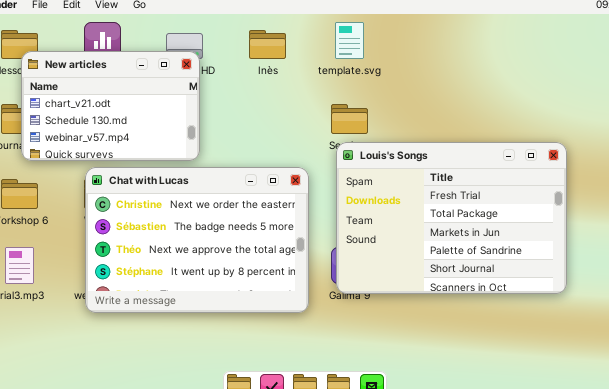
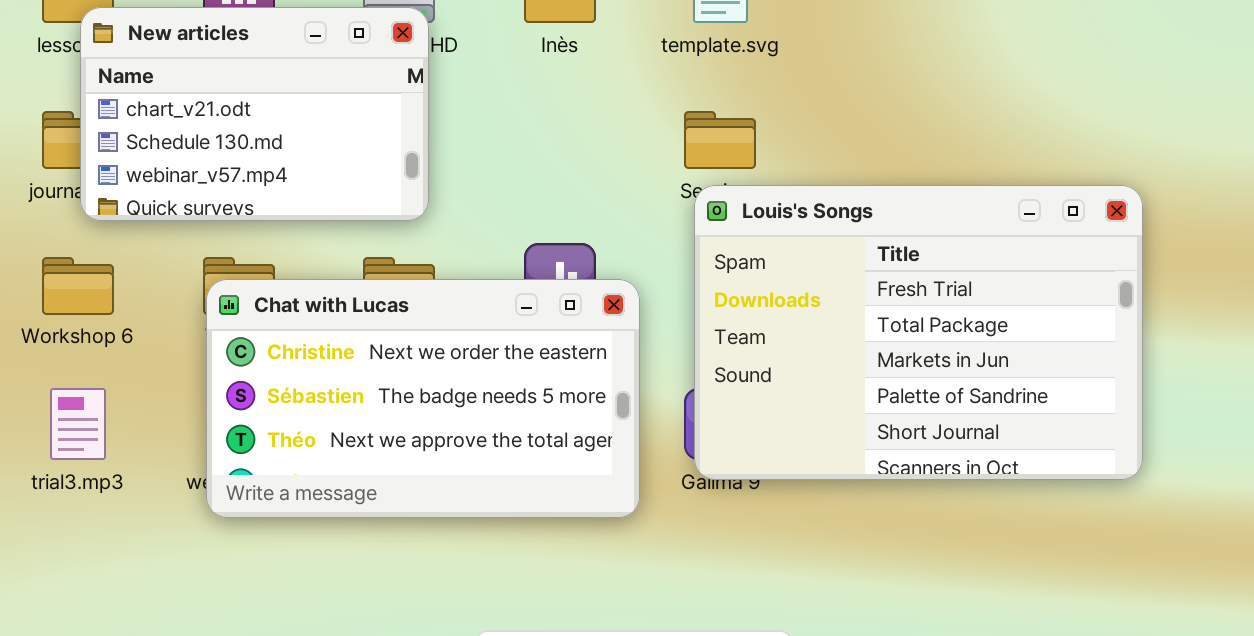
Chat with Lucas: [85,167,309,313] -> [206,279,640,518], resized

